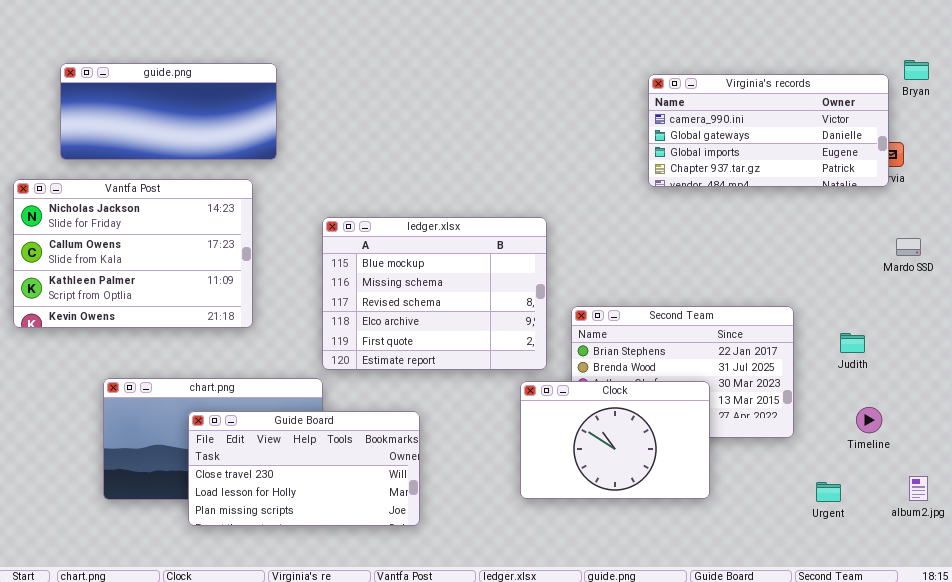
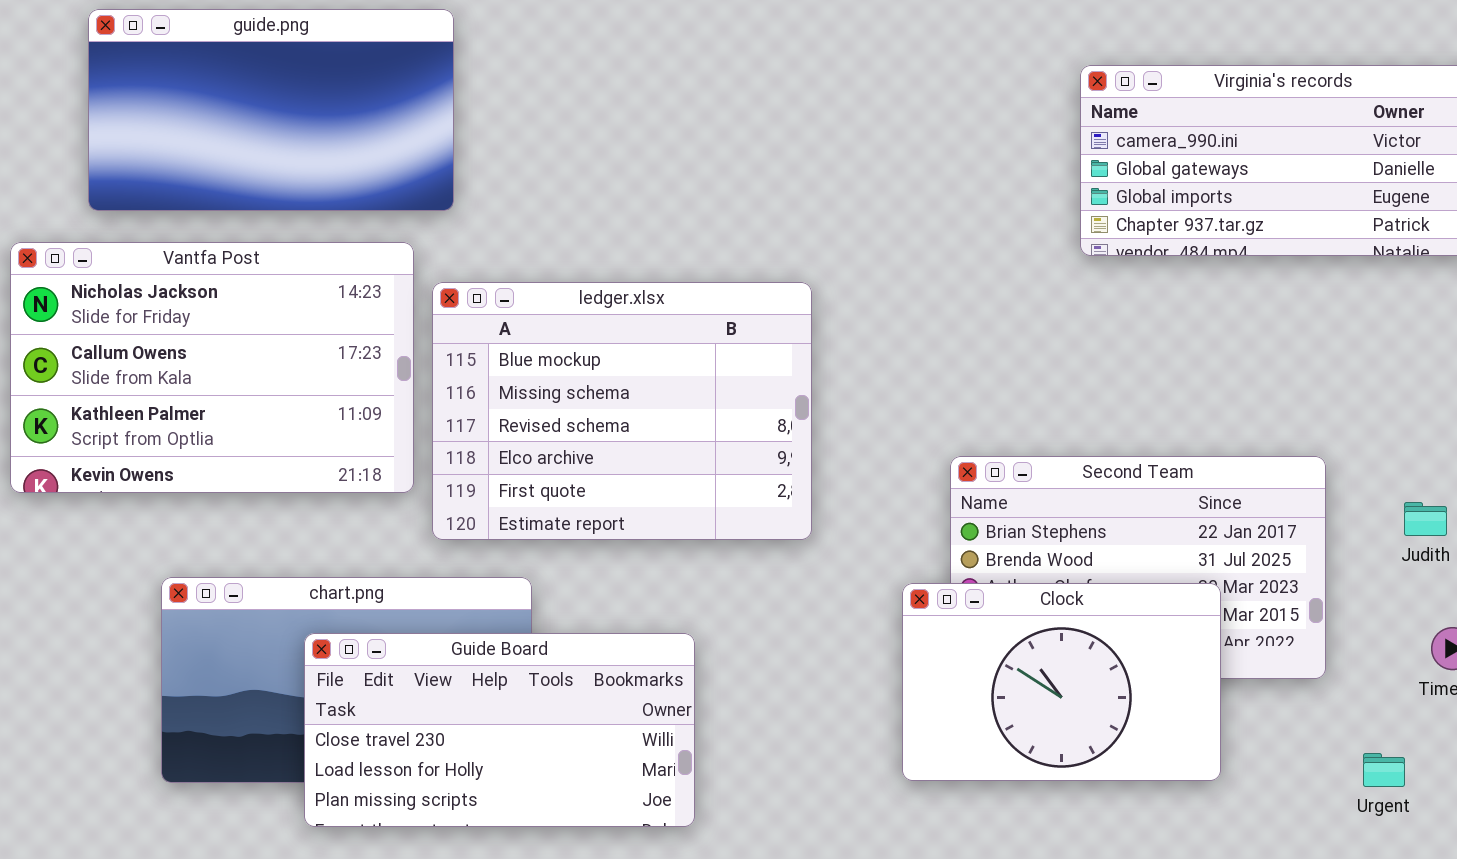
guide.png: [60,63,277,160] -> [88,9,454,211], resized
ledger.xlsx: [322,217,547,370] -> [432,282,812,540], moved
Clock: [520,381,710,499] -> [902,583,1221,781], moved

